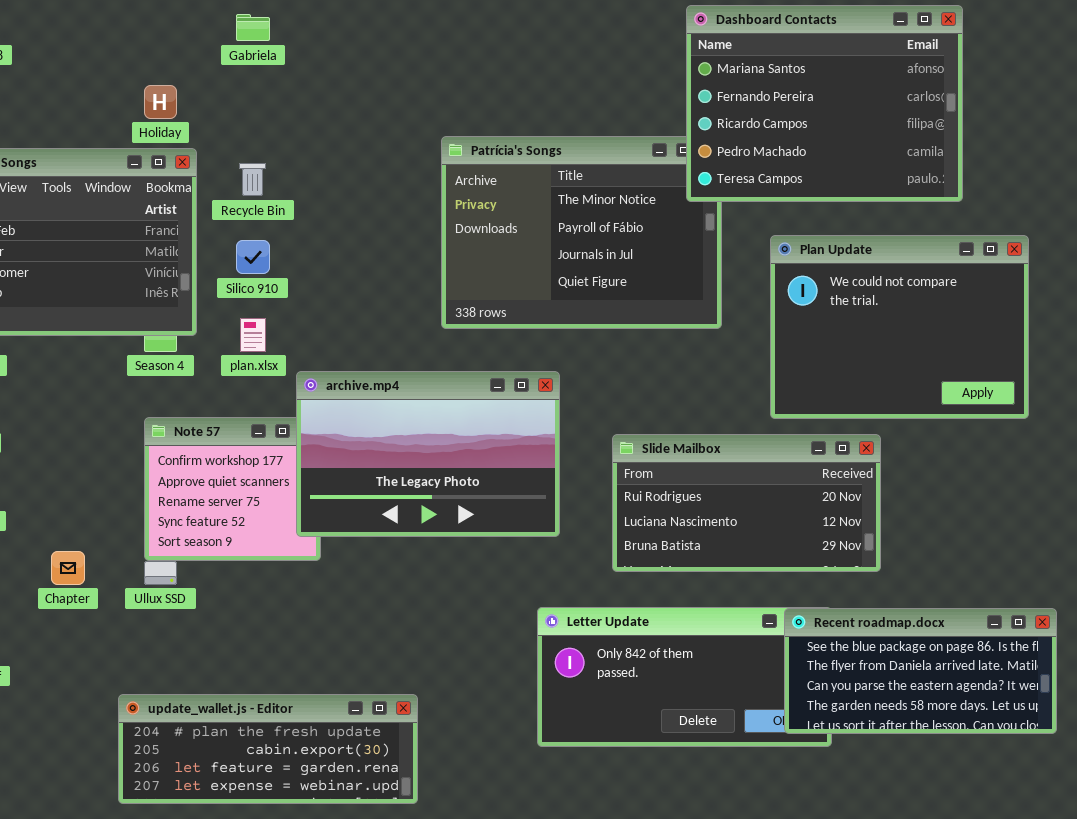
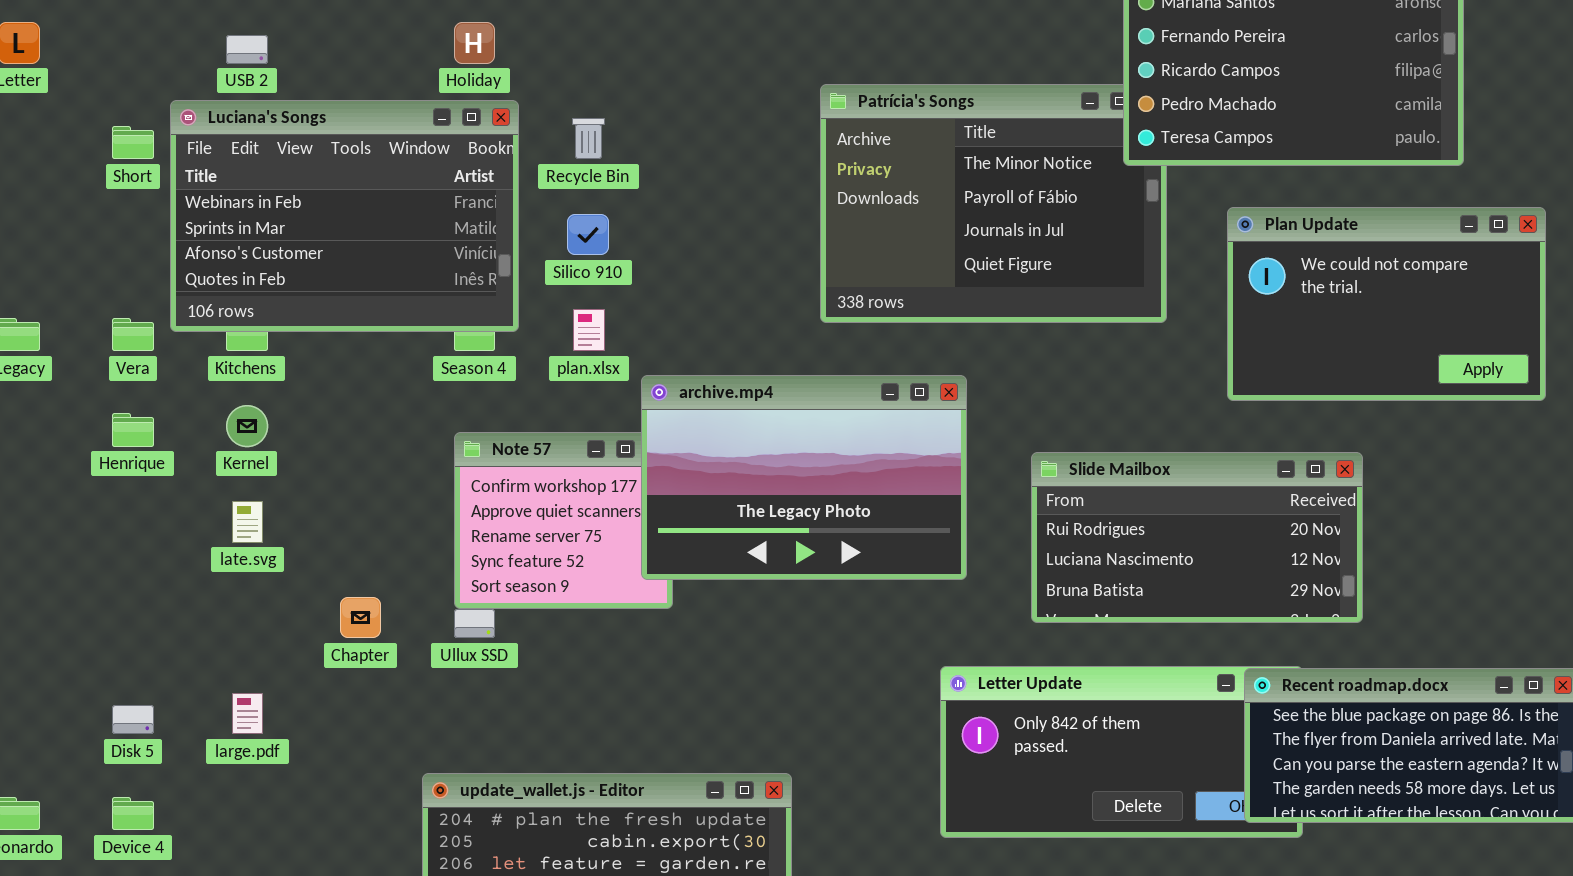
Plan Update: [770,235,1029,419] -> [1227,207,1546,401], resized

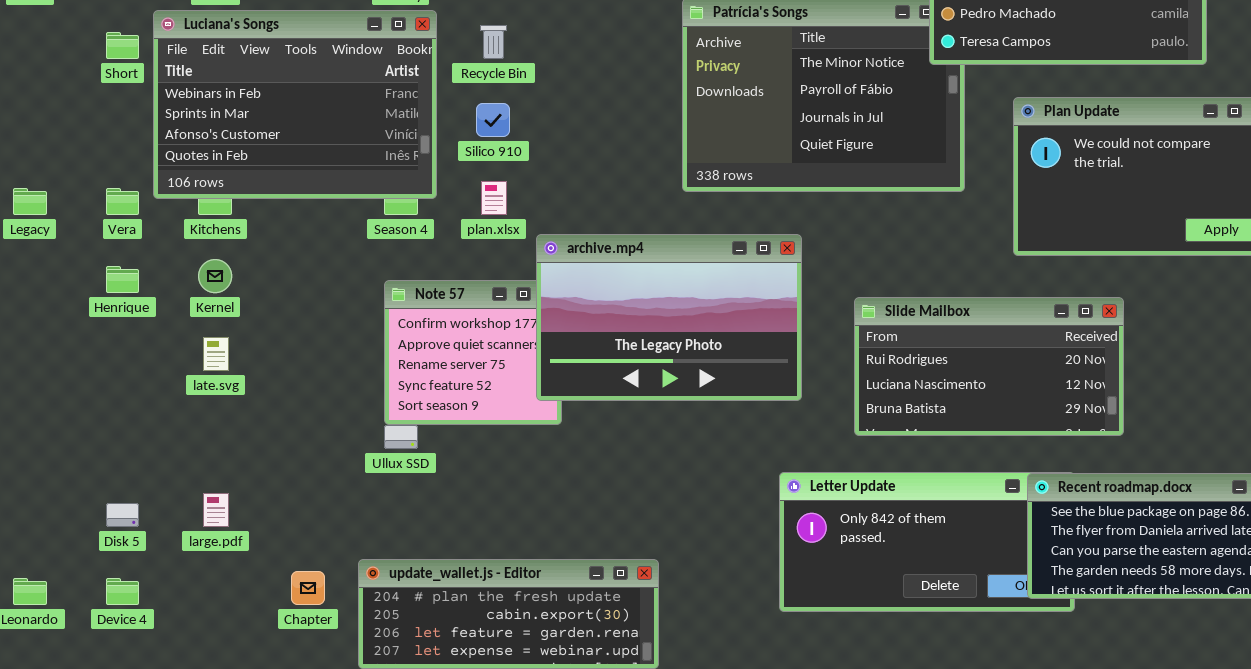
Chapter: [340,597,381,638] -> [291,571,325,605], moved

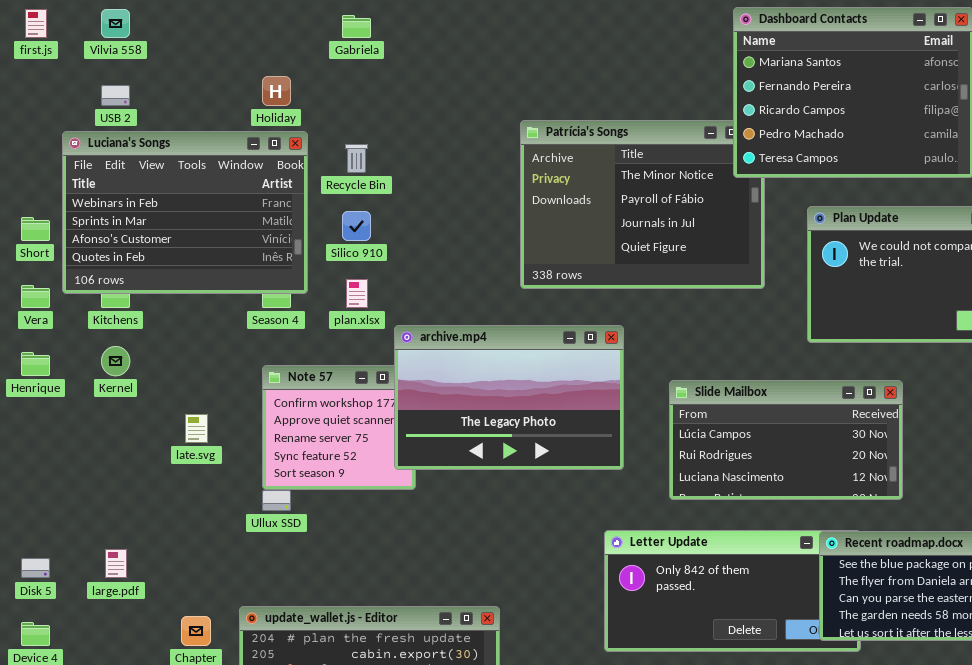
Short: [106,32,139,59] -> [21,217,50,241], moved
Slide Mailbox: [854,297,1124,436] -> [669,380,903,500], scrolled up 1 row
late.svg: [203,337,229,371] -> [185,414,208,443], moved

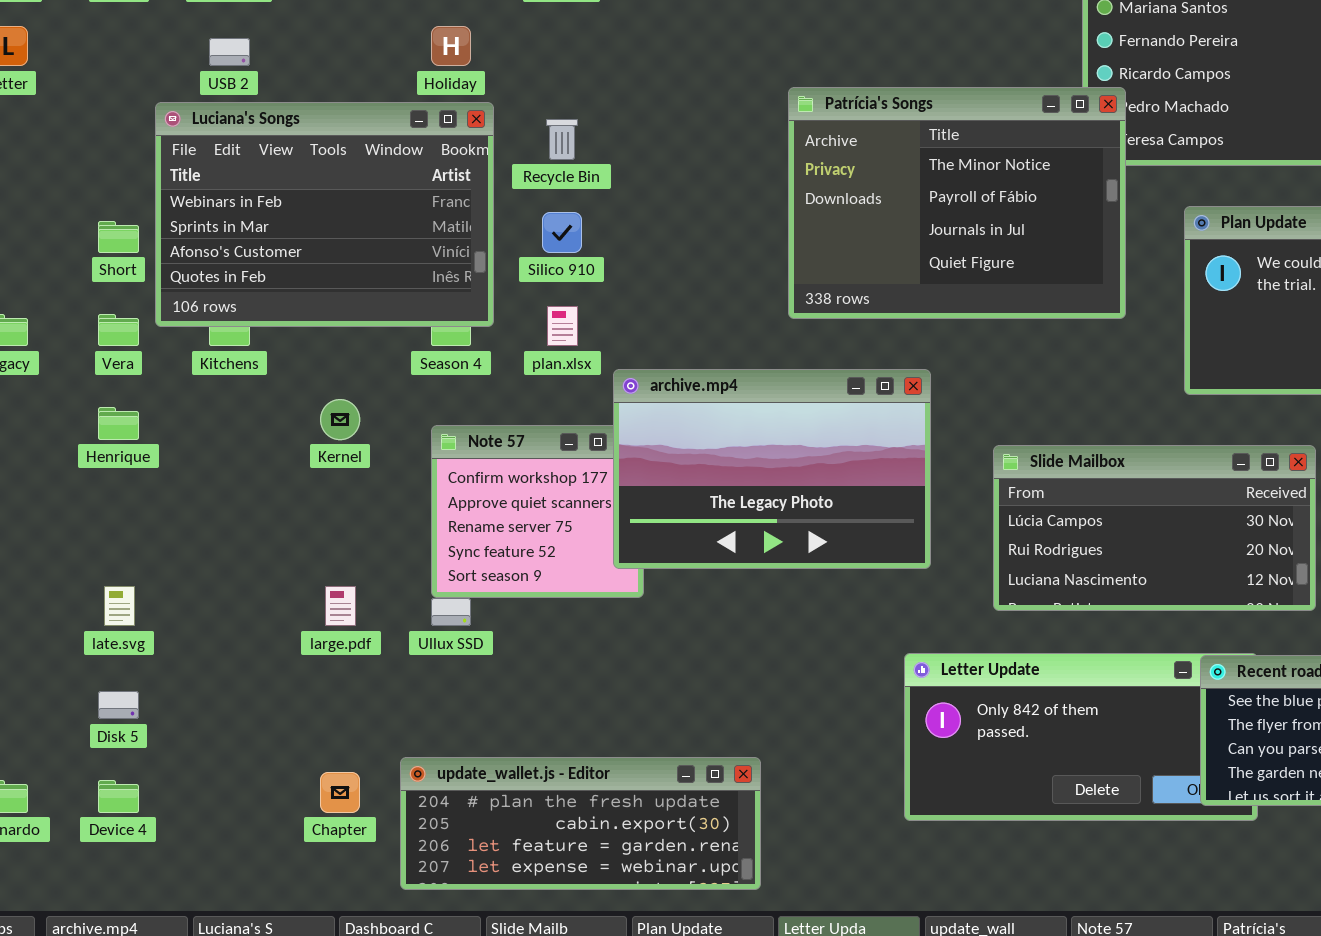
Patrícia's Songs: [520,120,765,289] -> [788,87,1126,319], raised
Kernel: [101,346,130,376] -> [320,399,360,440], moved
late.svg: [185,414,208,443] -> [104,586,135,626], moved
large.pdf: [105,549,127,578] -> [325,586,356,626], moved

